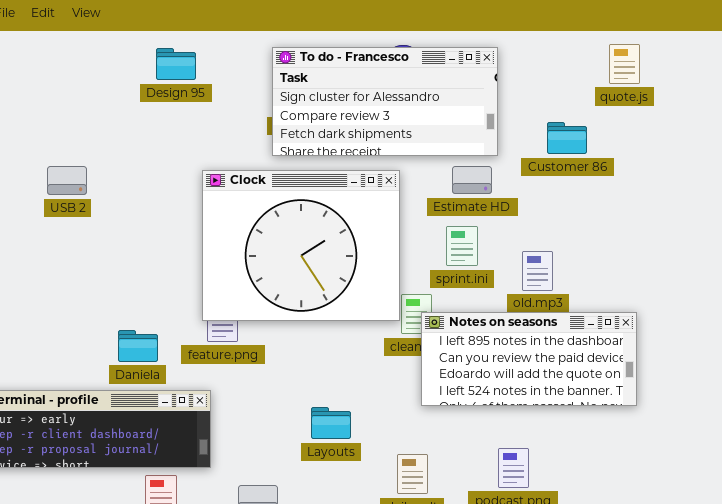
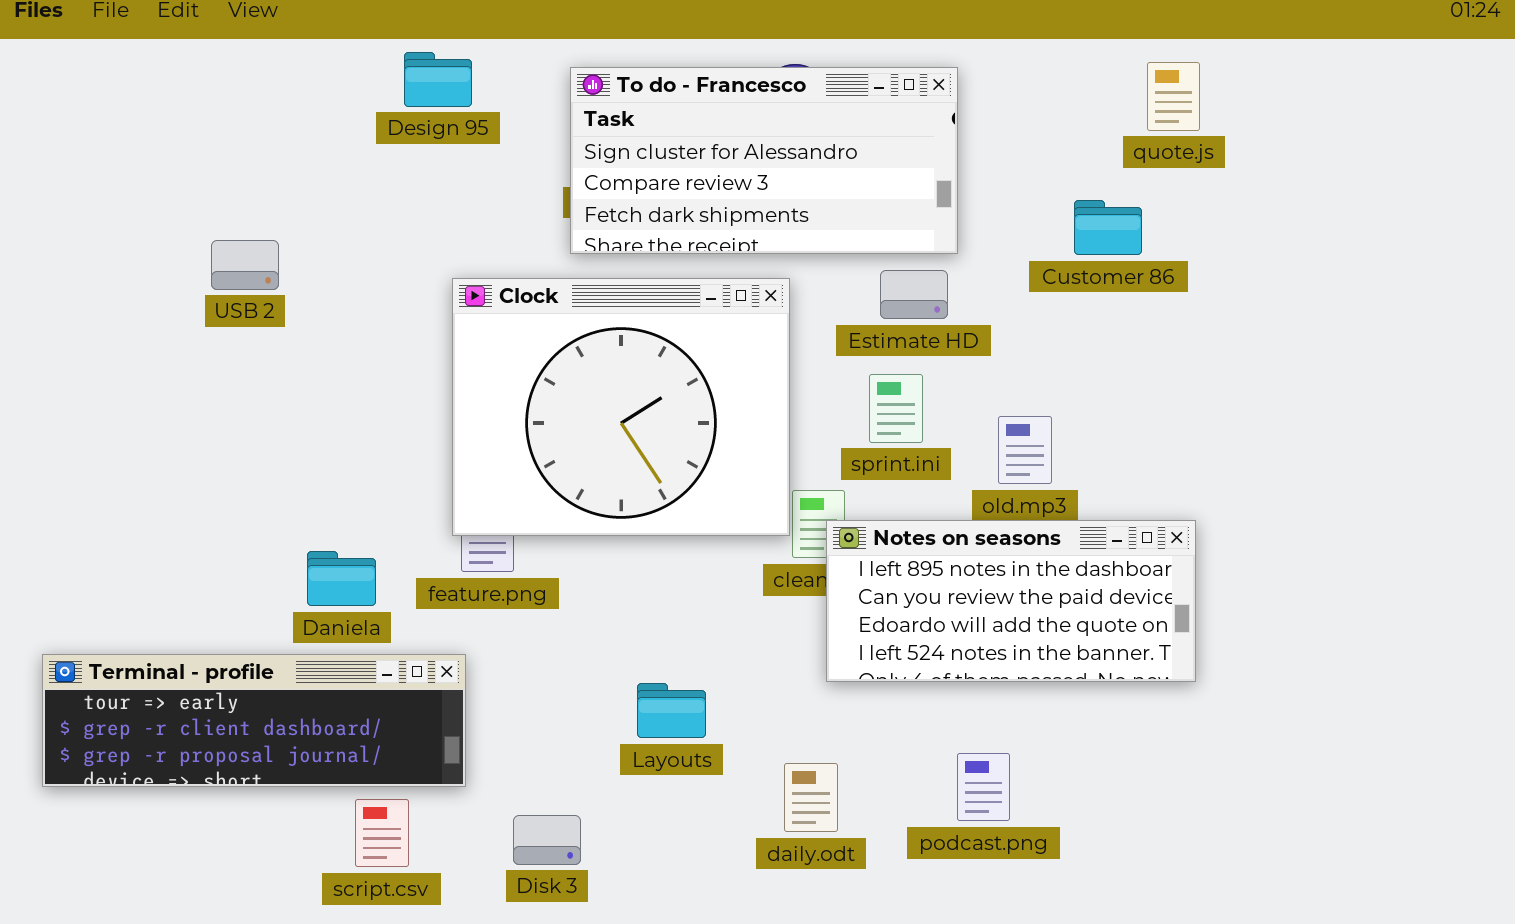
Design 95: [156,48,196,80] -> [404,52,472,107], moved
Customer 86: [547,122,587,154] -> [1074,200,1142,255], moved
USB 2: [47,166,87,195] -> [211,240,279,290], moved

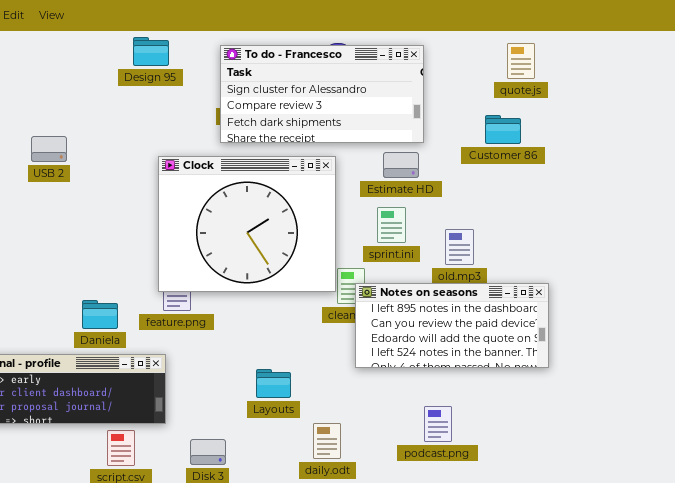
quote.js: [1147,62,1200,131] -> [507,43,535,79], moved
daily.odt: [784,763,838,832] -> [313,423,341,459], moved

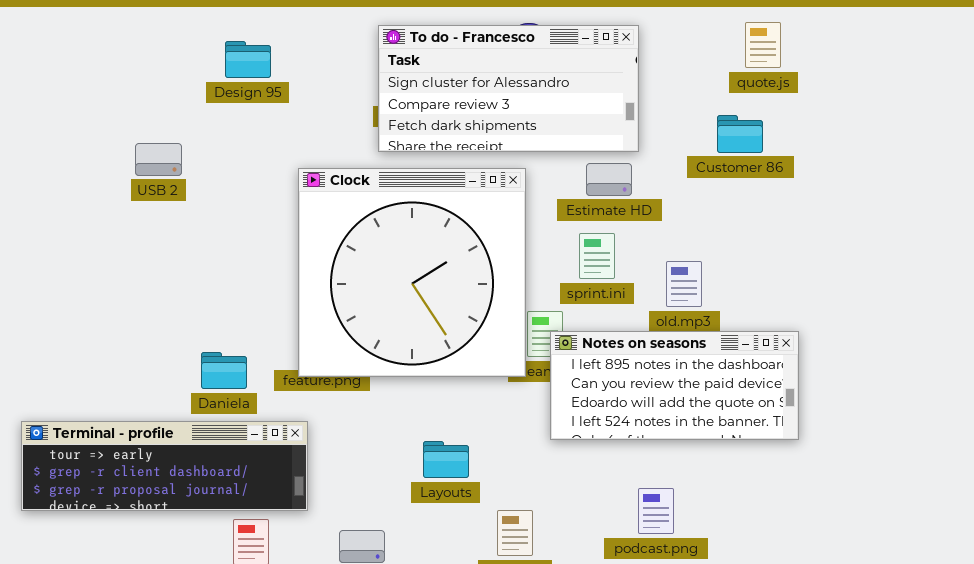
Design 95: [133,37,169,66] -> [225,41,271,78], moved
Clock: [158,156,336,292] -> [298,168,526,377], resized

